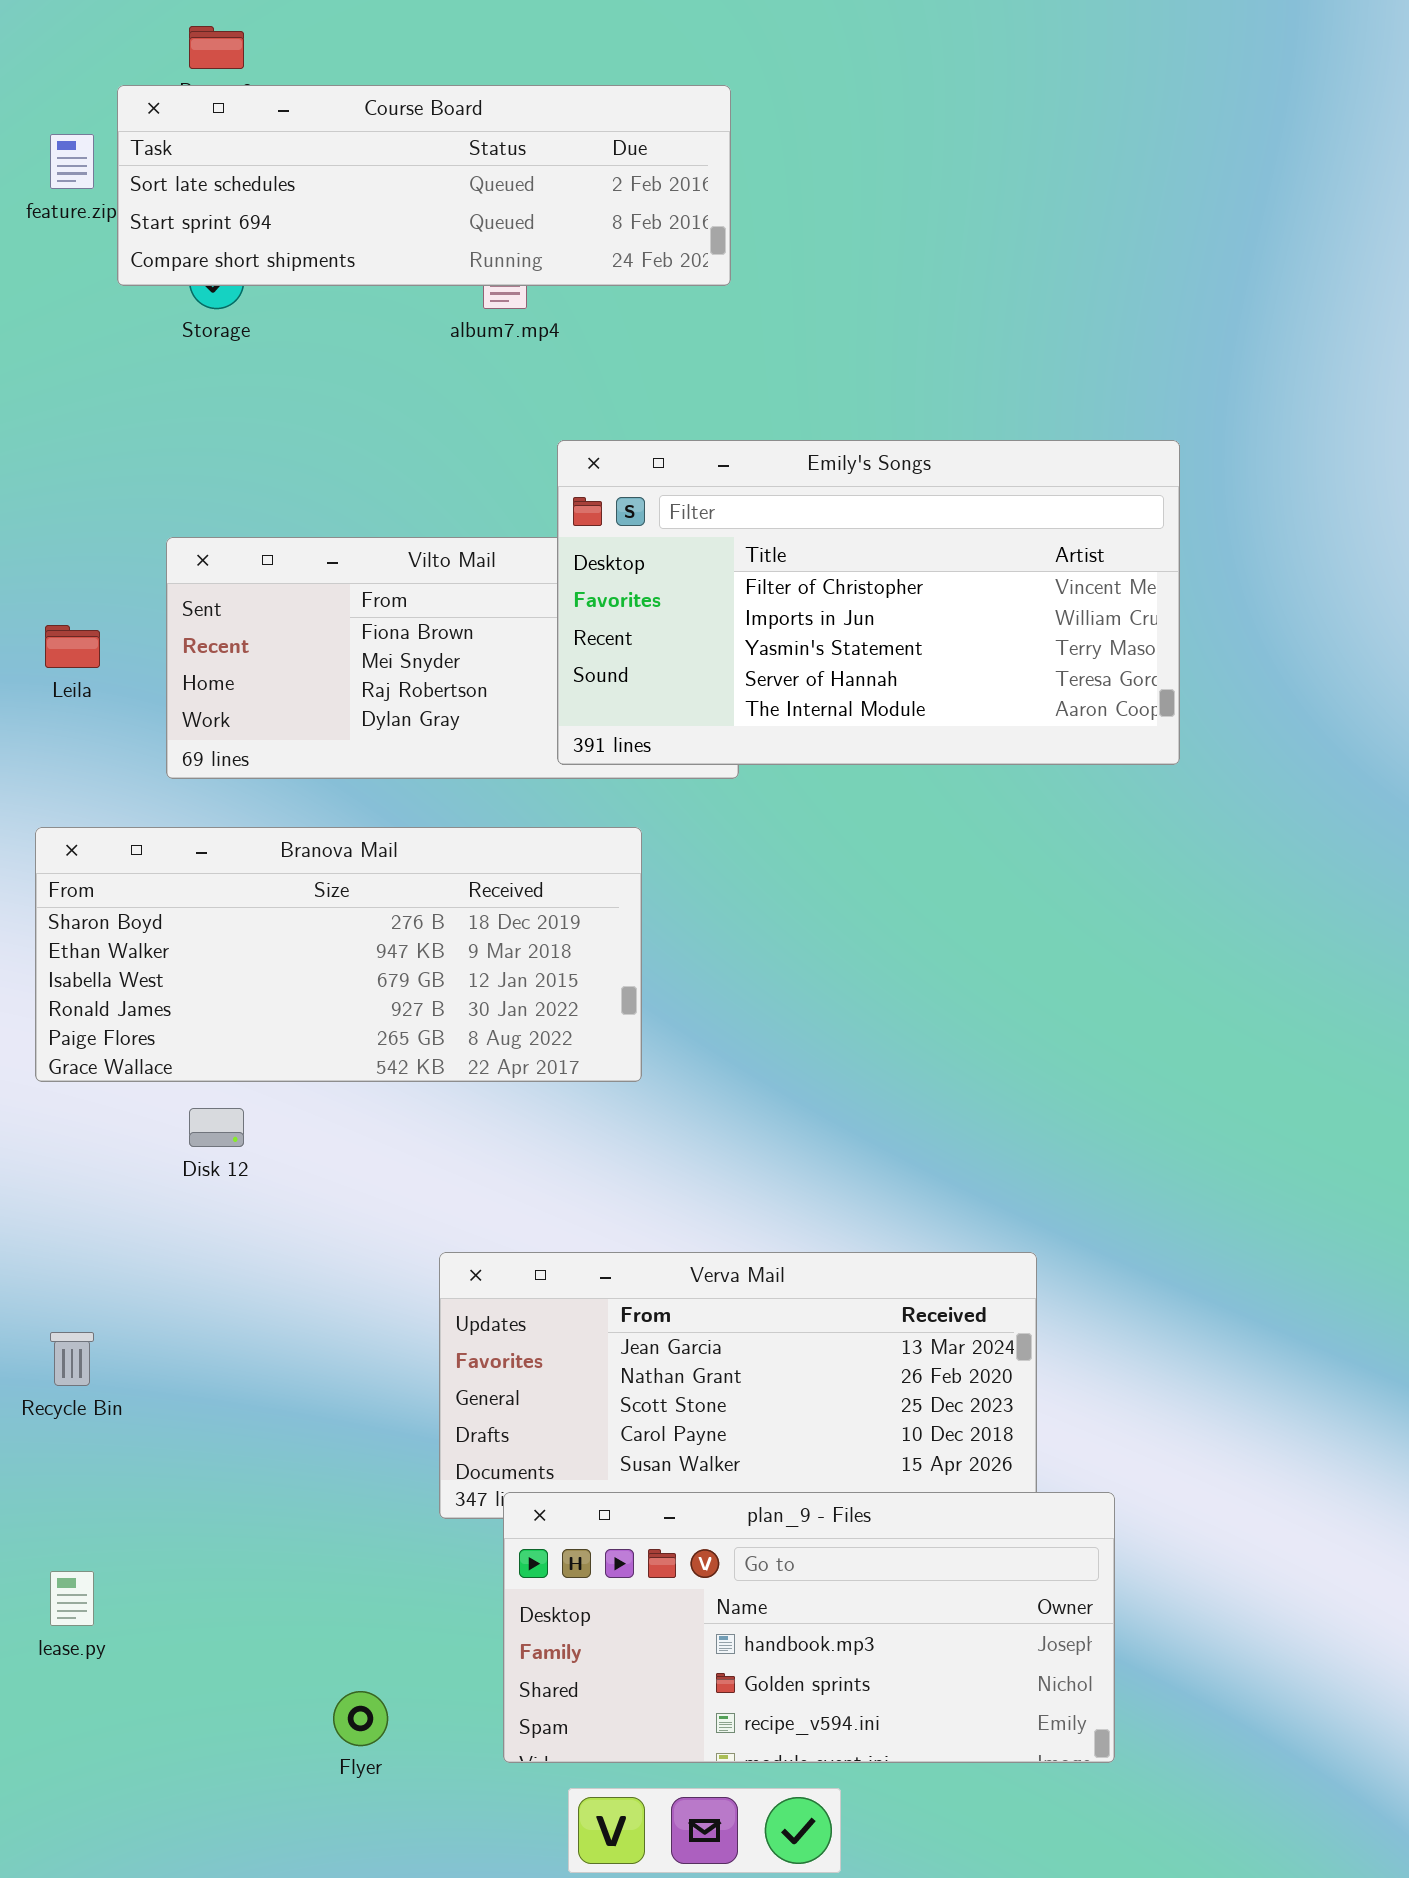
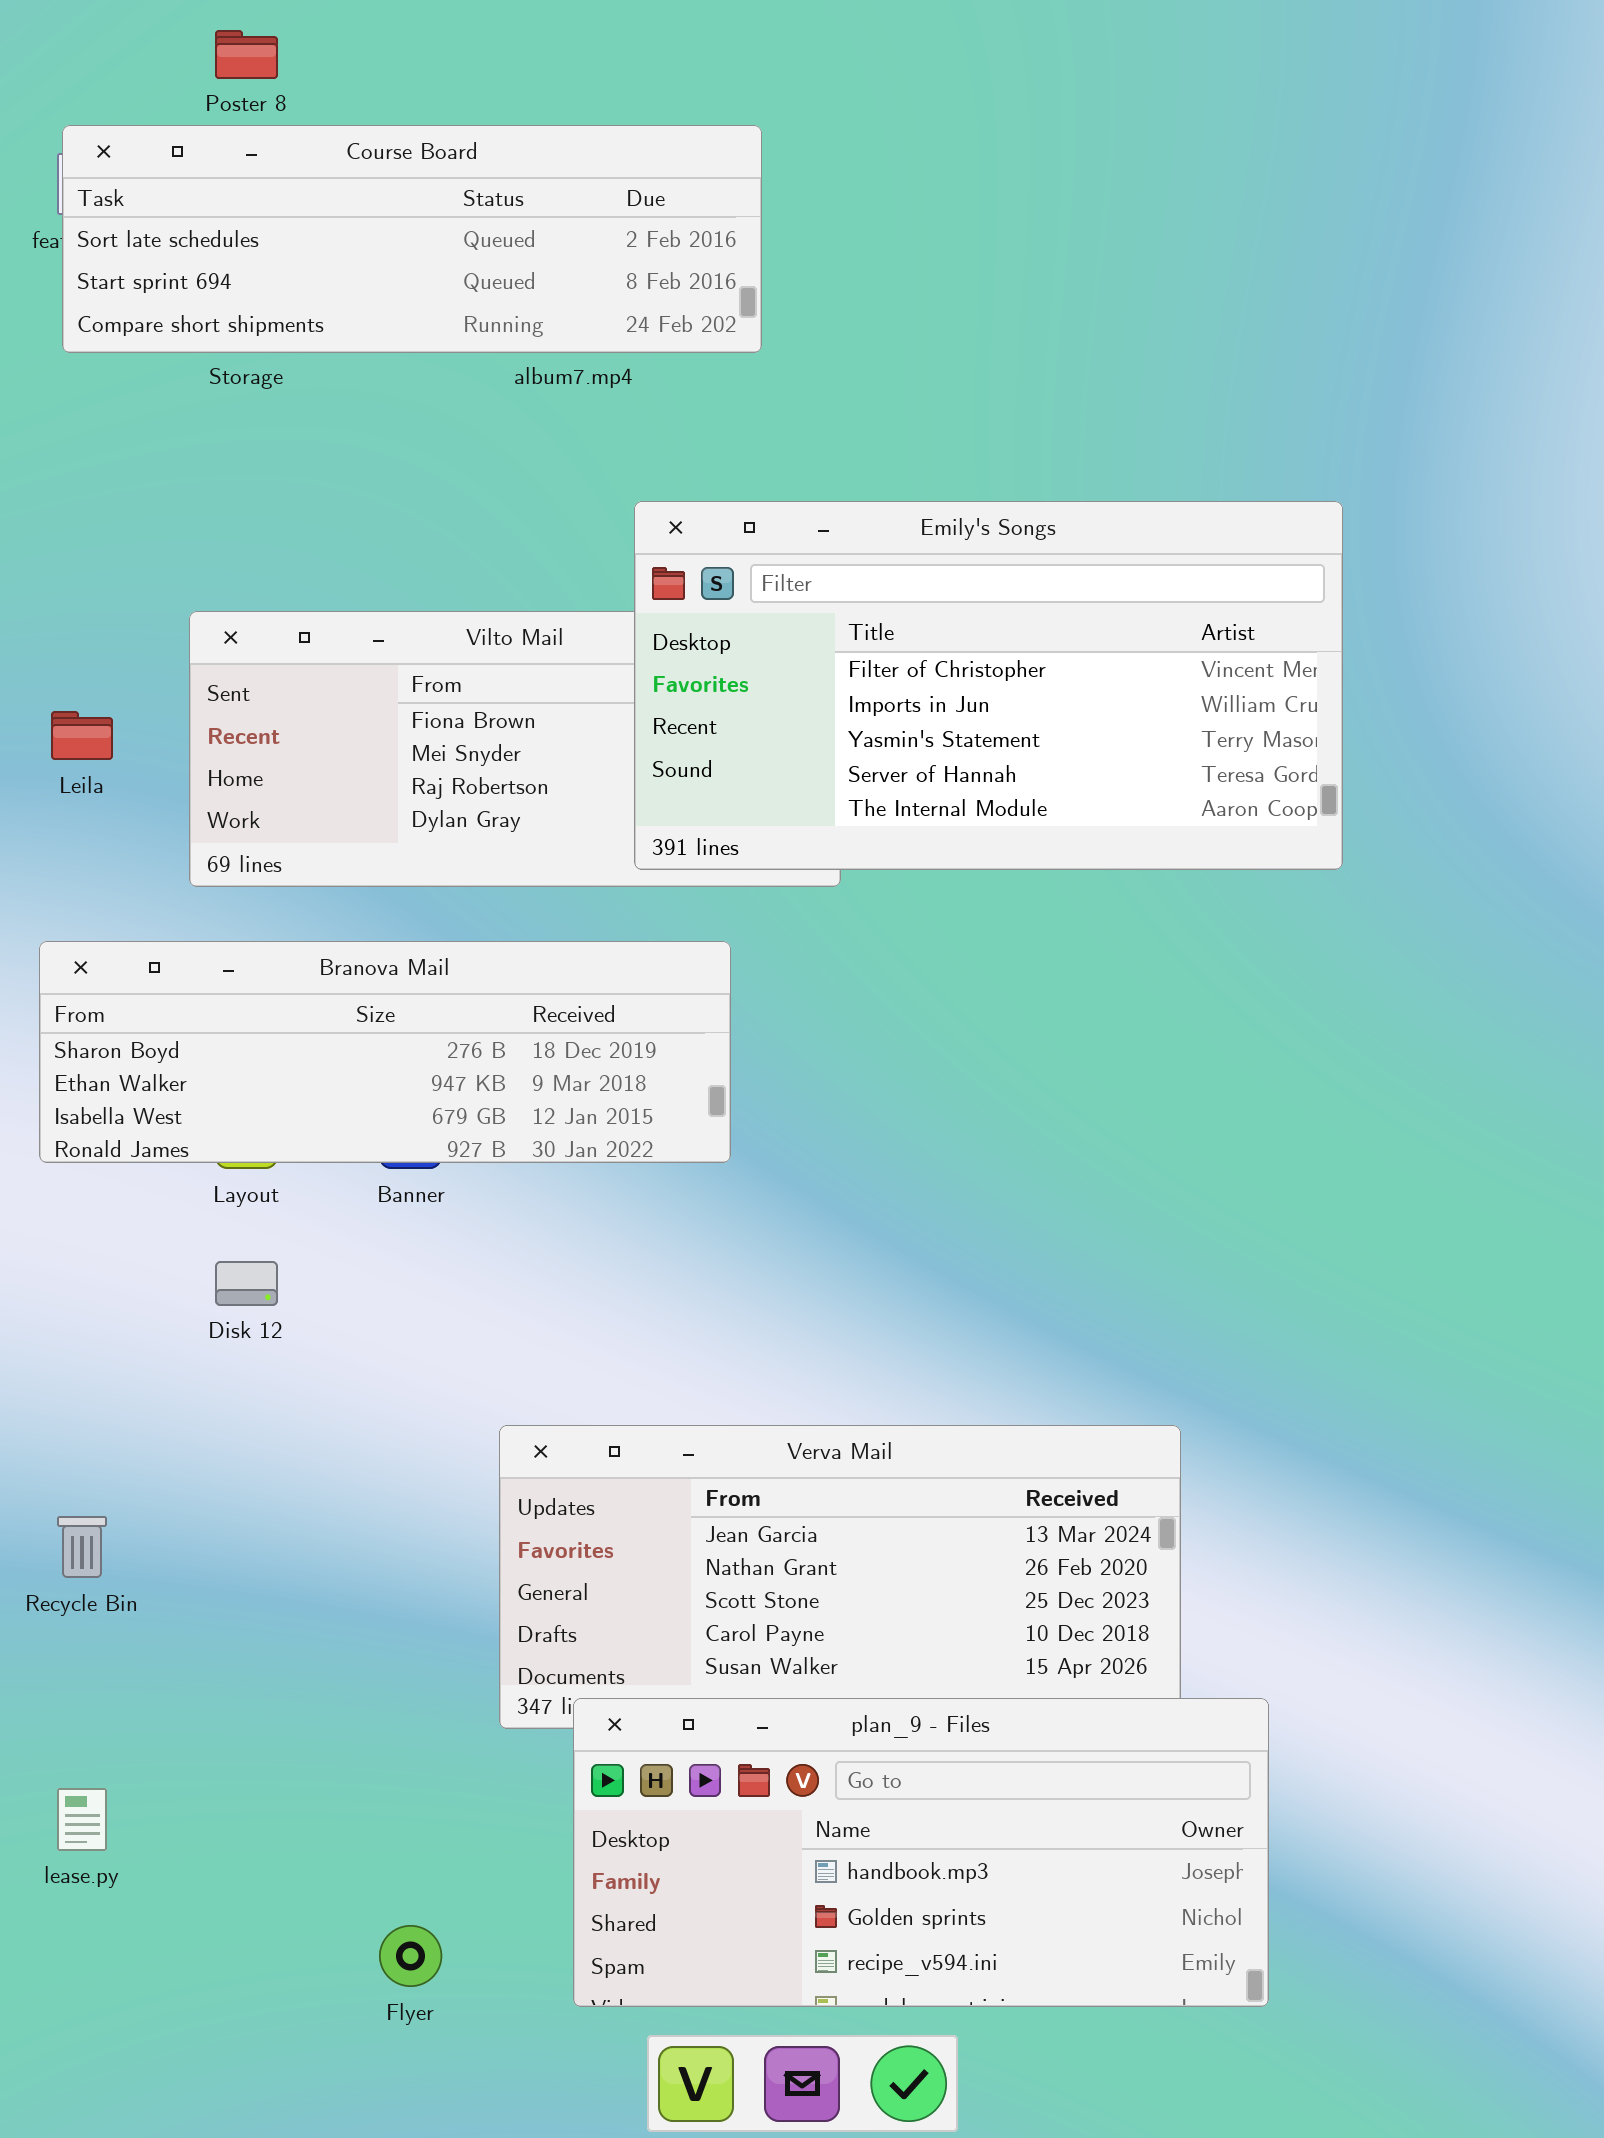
Course Board: [117,85,731,286] -> [62,125,762,353], moved
Branova Mail: [35,827,642,1082] -> [39,941,731,1163], resized

